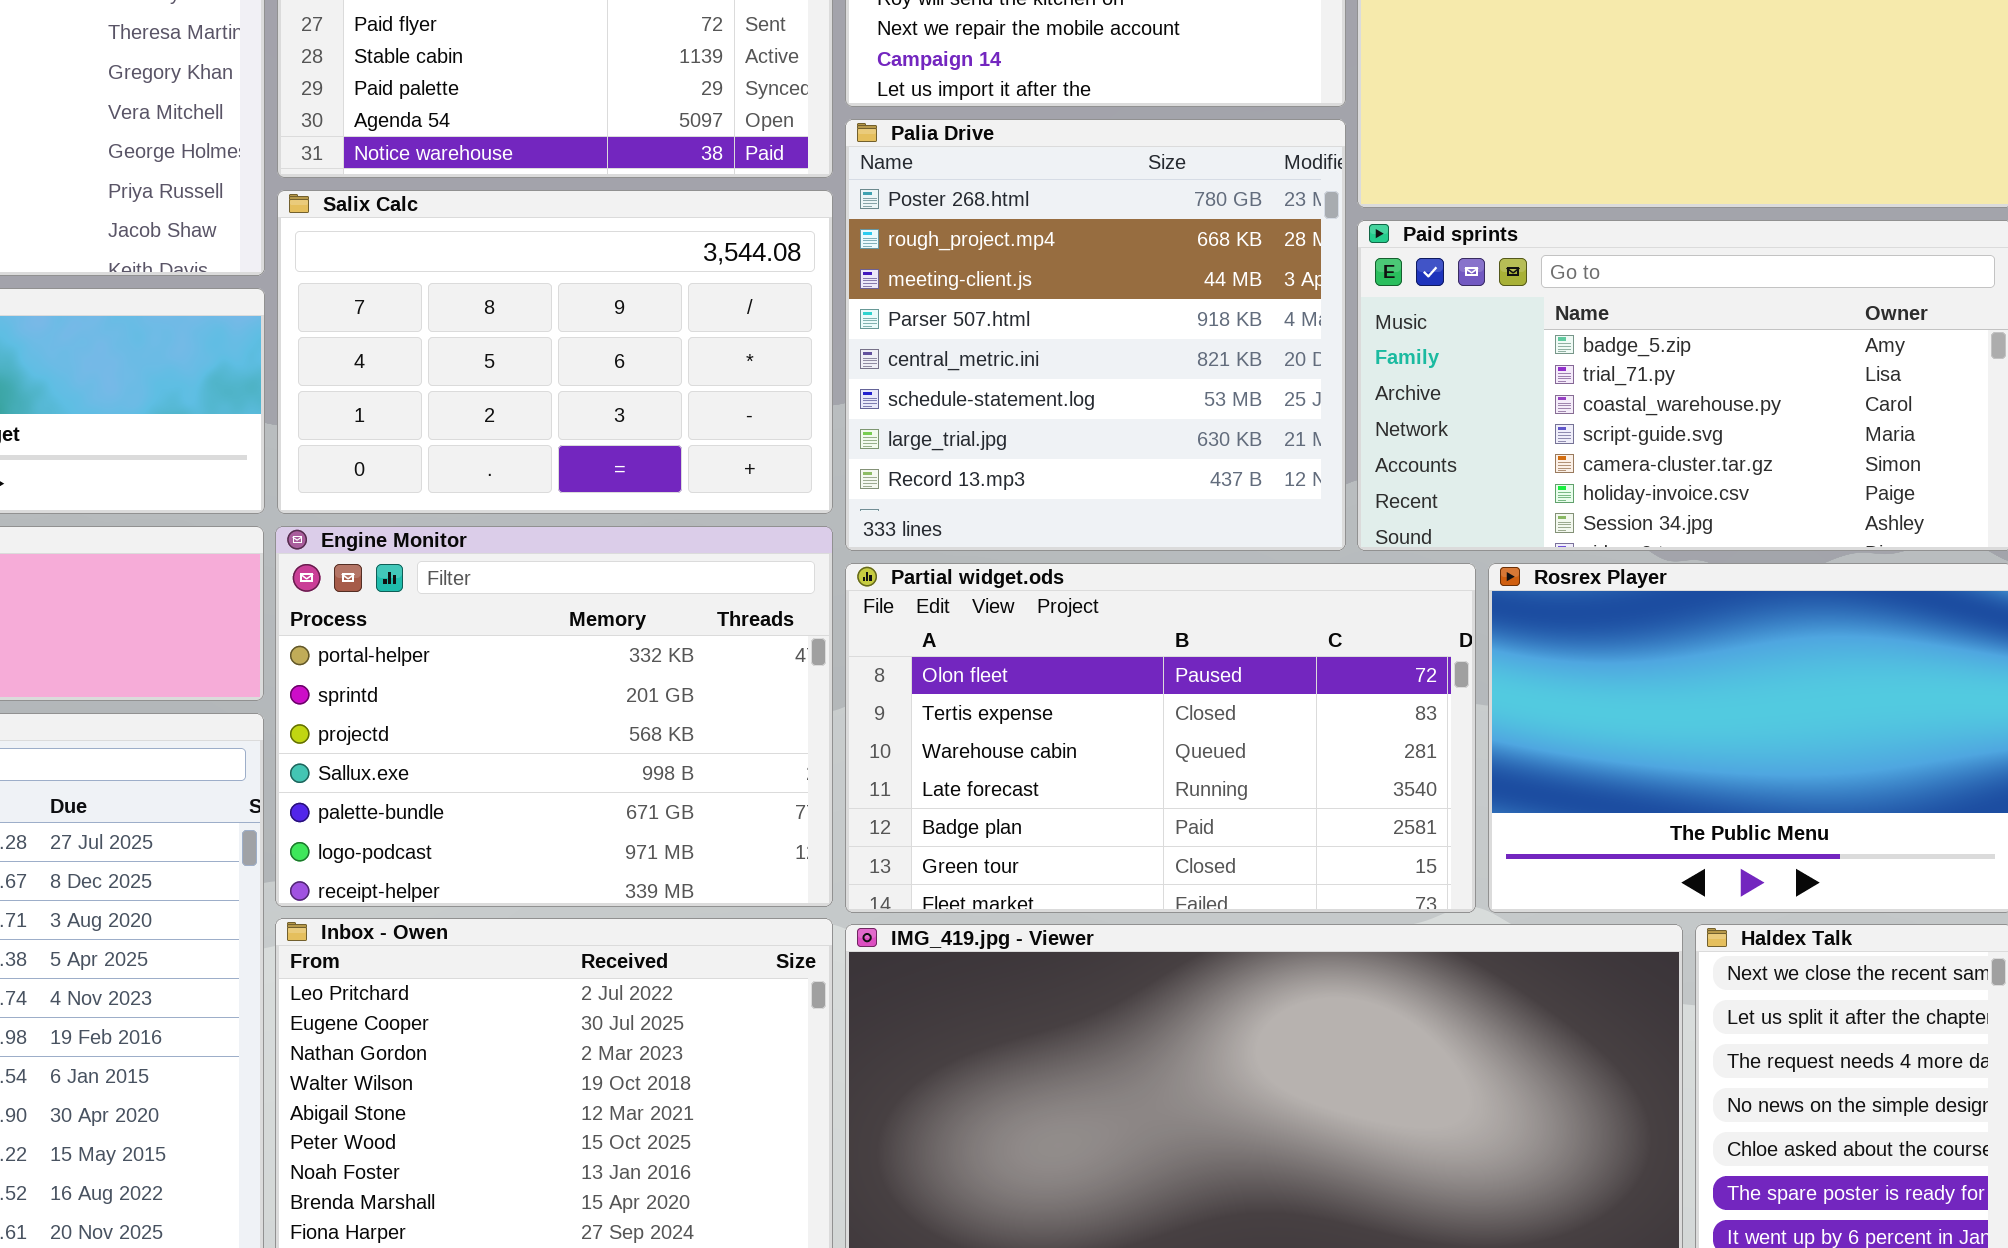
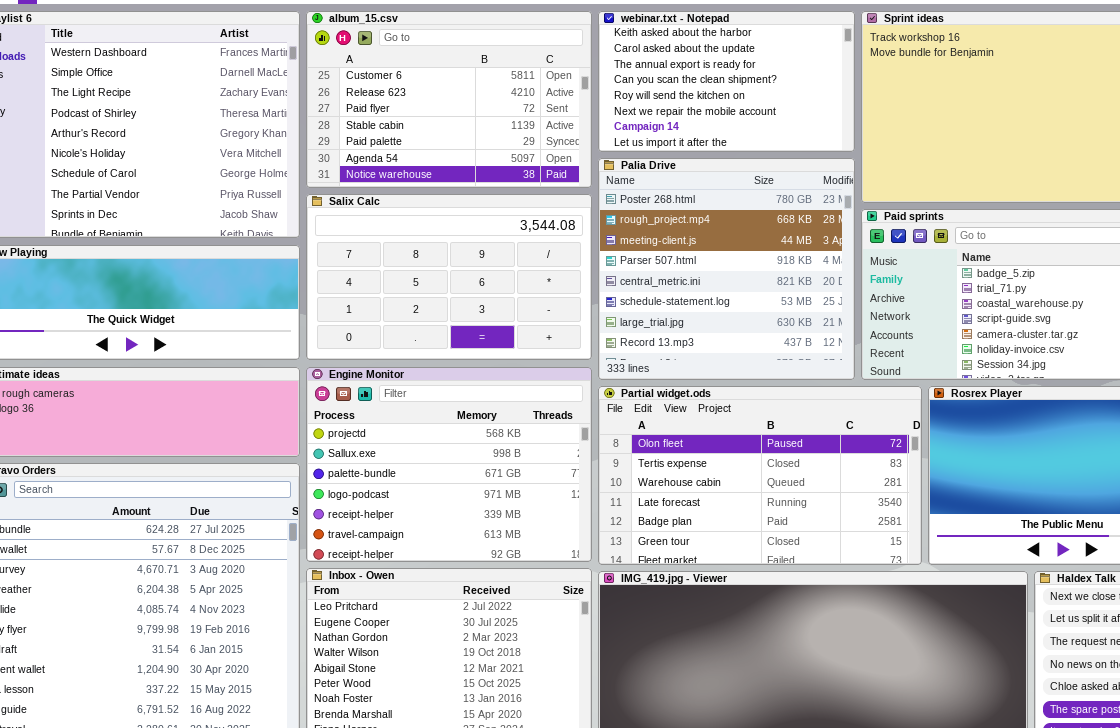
Engine Monitor: [275,526,833,907] -> [306,367,592,562], scrolled down 2 rows

